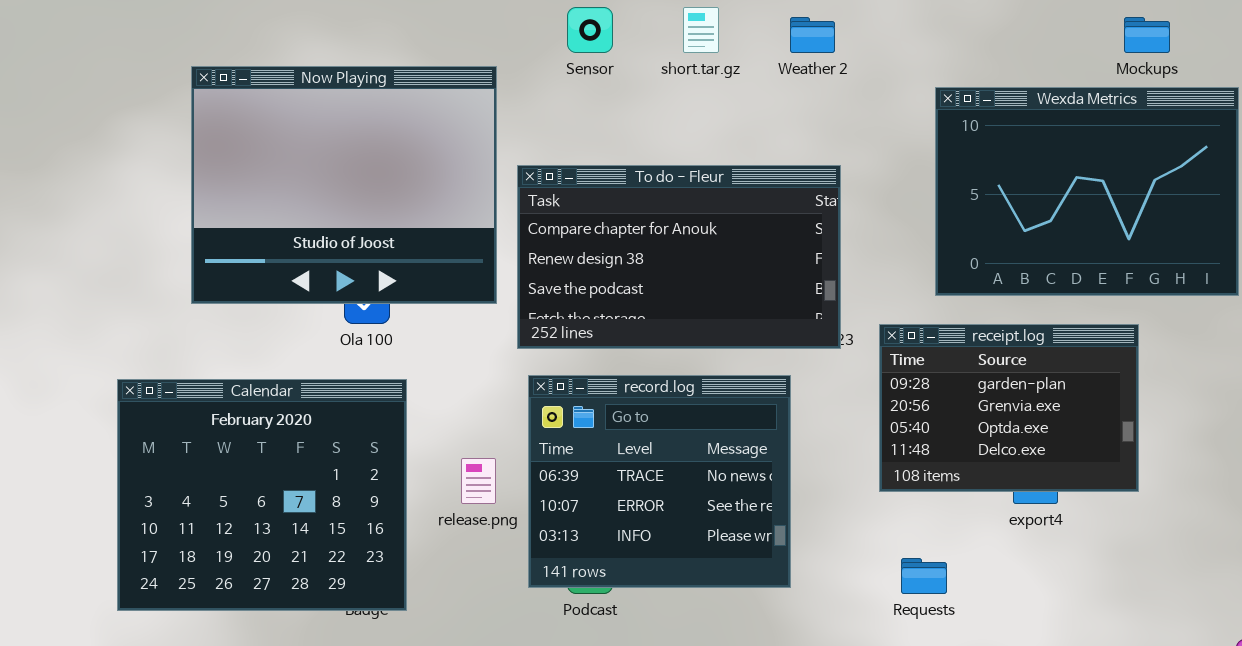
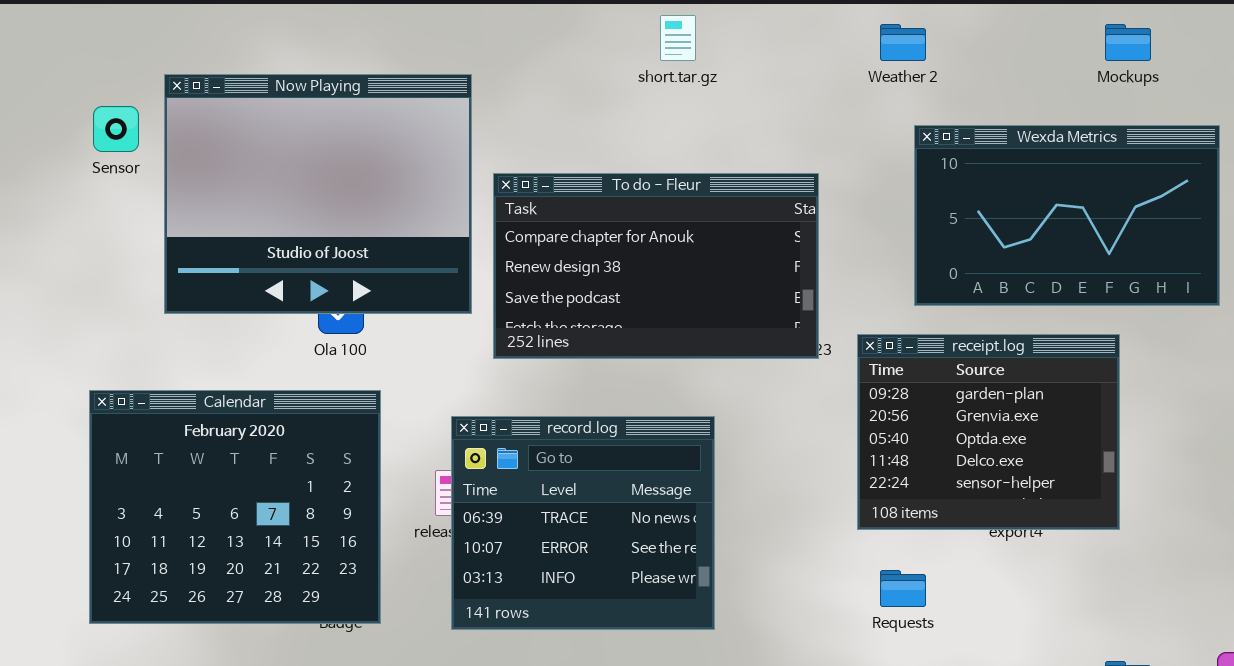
Sensor: [567,7,613,53] -> [93,106,139,152], moved
Weather 2: [790,17,835,53] -> [880,24,926,61], moved
Wexda Metrics: [935,87,1239,296] -> [914,125,1220,306], resized
receipt.log: [879,324,1139,492] -> [857,334,1120,530], resized
record.log: [528,375,791,588] -> [451,416,715,630], moved

